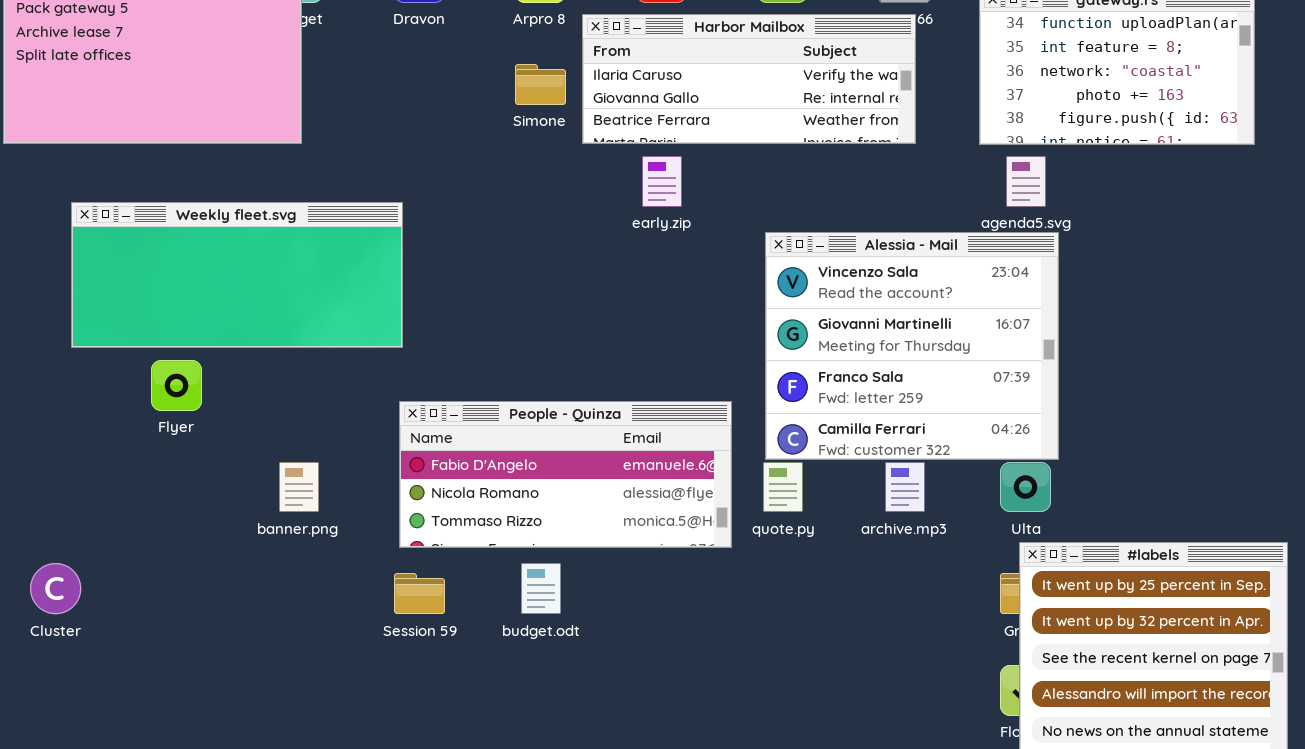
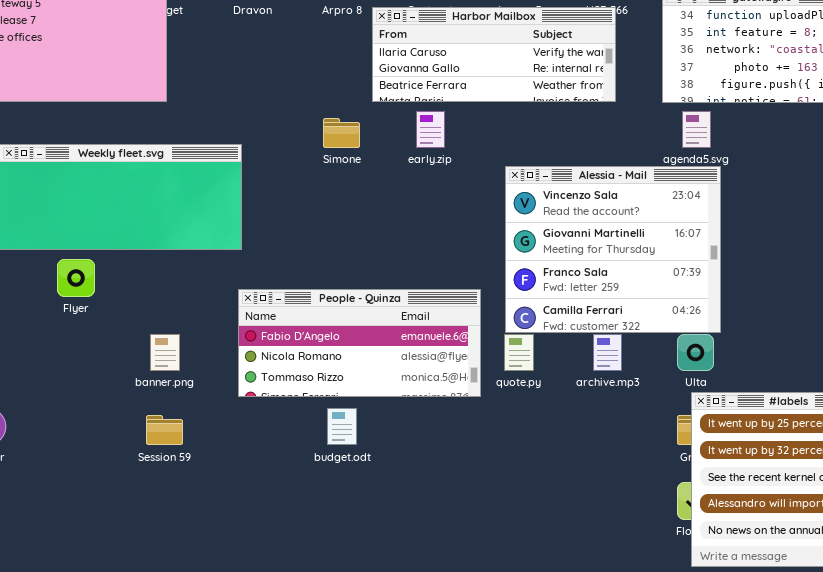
Simone: [515,64,566,105] -> [323,118,360,148], moved
Session 59: [394,573,445,614] -> [146,415,183,445], moved

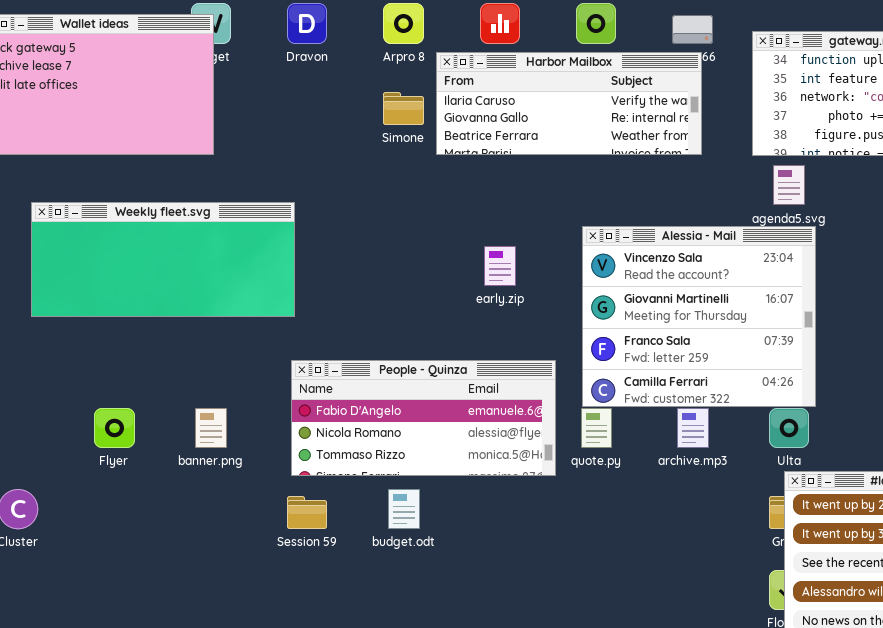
early.zip: [416,111,445,148] -> [484,246,516,286], moved
Simone: [323,118,360,148] -> [383,92,424,125], moved
Flyer: [57,259,95,297] -> [94,408,135,448], moved
Session 59: [146,415,183,445] -> [287,496,327,529], moved

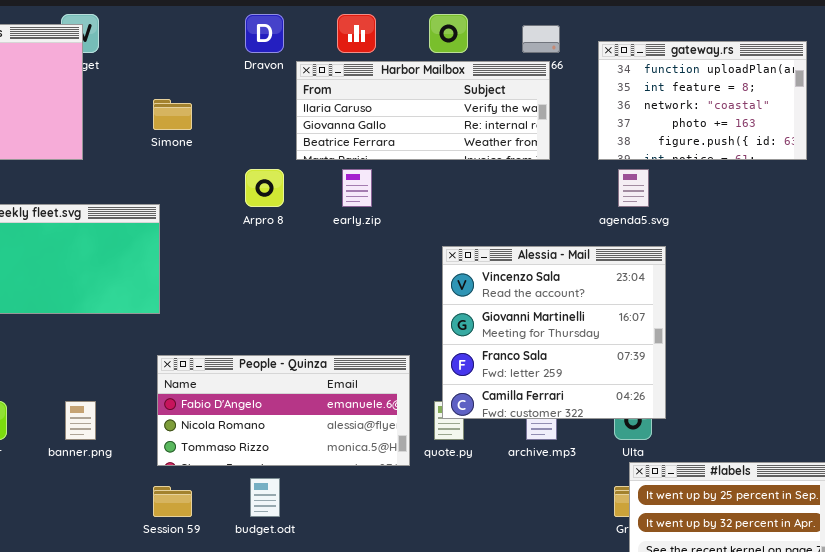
Dravon: [287,3,327,44] -> [245,14,284,53], moved
Arpro 8: [383,3,424,44] -> [245,169,284,207], moved
Simone: [383,92,424,125] -> [153,99,192,130], moved
Alessia - Mail: [582,226,816,407] -> [442,246,666,419], moved
early.zip: [484,246,516,286] -> [342,169,372,207], moved

